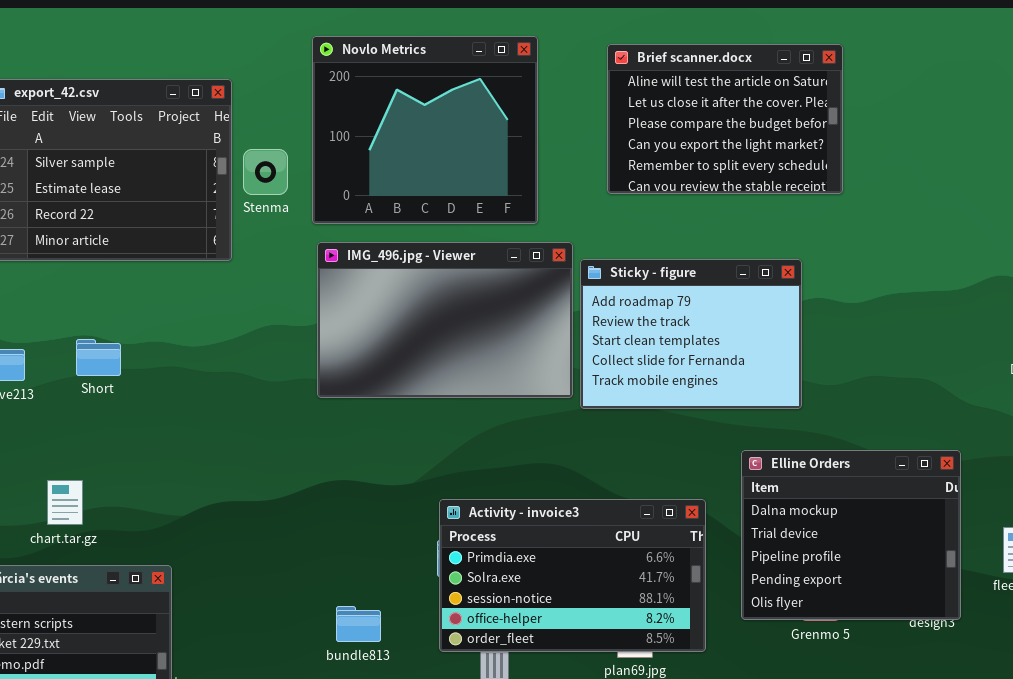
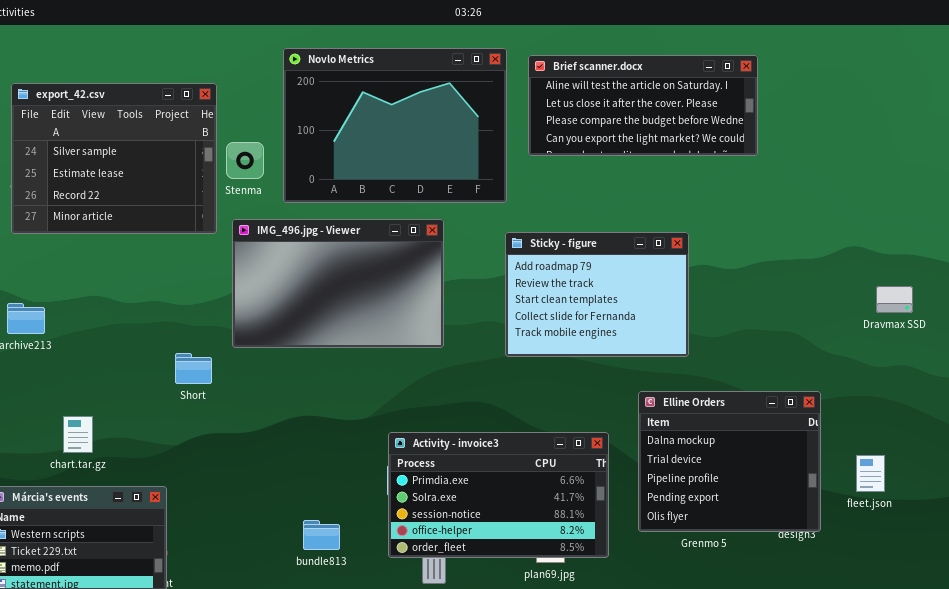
Novlo Metrics: [312,36,538,224] -> [283,48,507,203], resized
Brief scanner.docx: [607,44,843,194] -> [528,55,758,156], resized
IMG_496.jpg - Viewer: [317,242,573,398] -> [232,219,444,348], moved
Short: [76,339,121,376] -> [175,353,212,384], moved

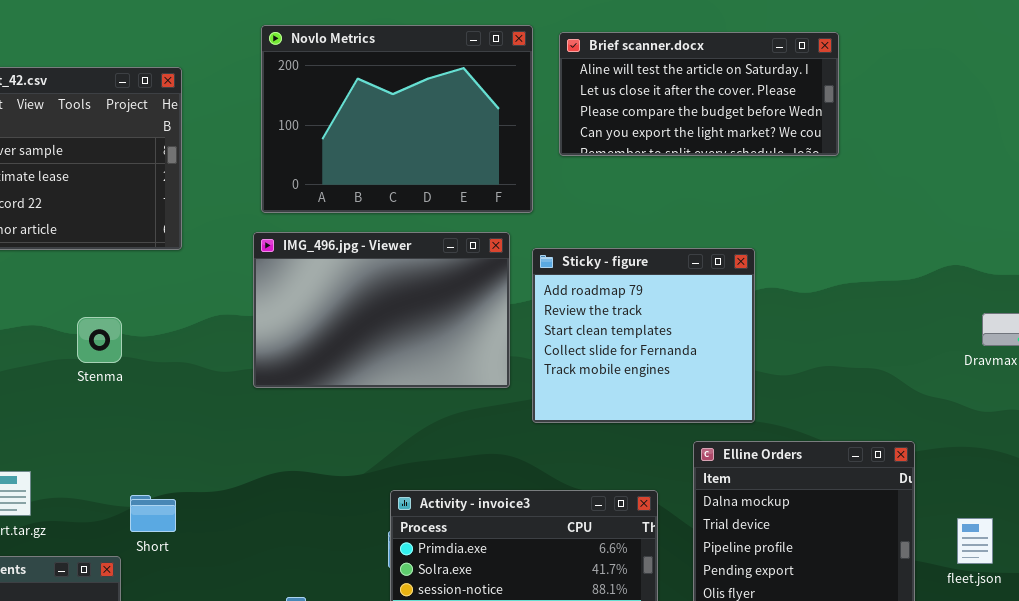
Stenma: [226,142,264,179] -> [77,317,122,363], moved
IMG_496.jpg - Viewer: [232,219,444,348] -> [253,232,510,388], moved
Sticky - figure: [505,232,689,357] -> [532,248,755,423], resized
Short: [175,353,212,384] -> [130,495,176,532], moved

